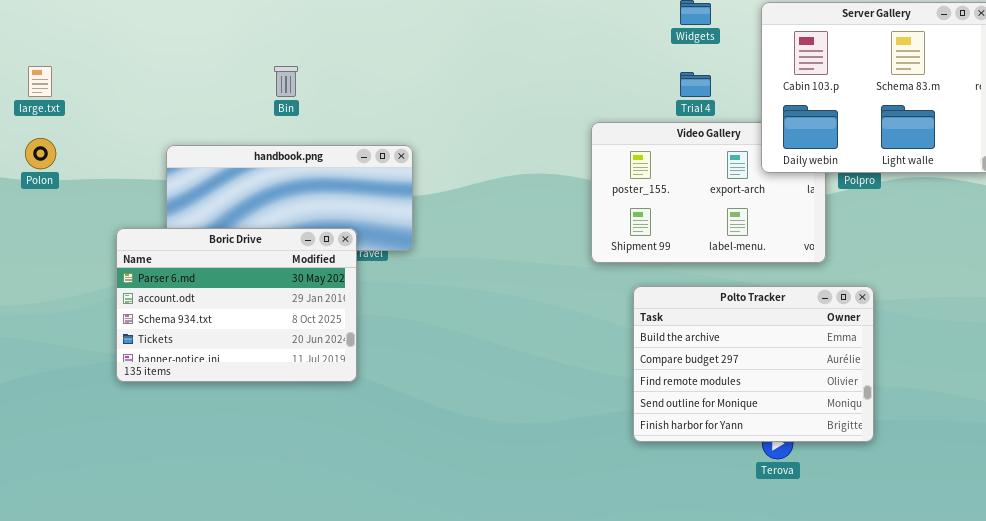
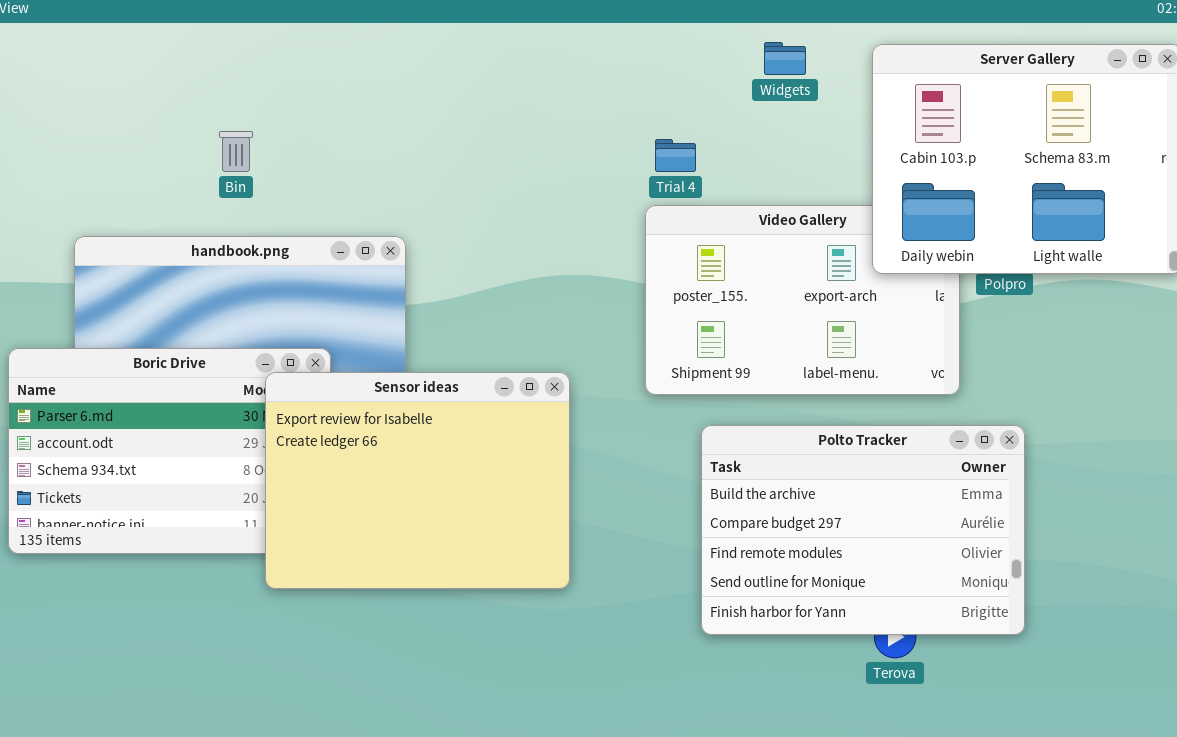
Trial 4: [680,72,711,97] -> [655,139,696,172], moved
Sensor ideas: none -> [265,372,570,589], opened

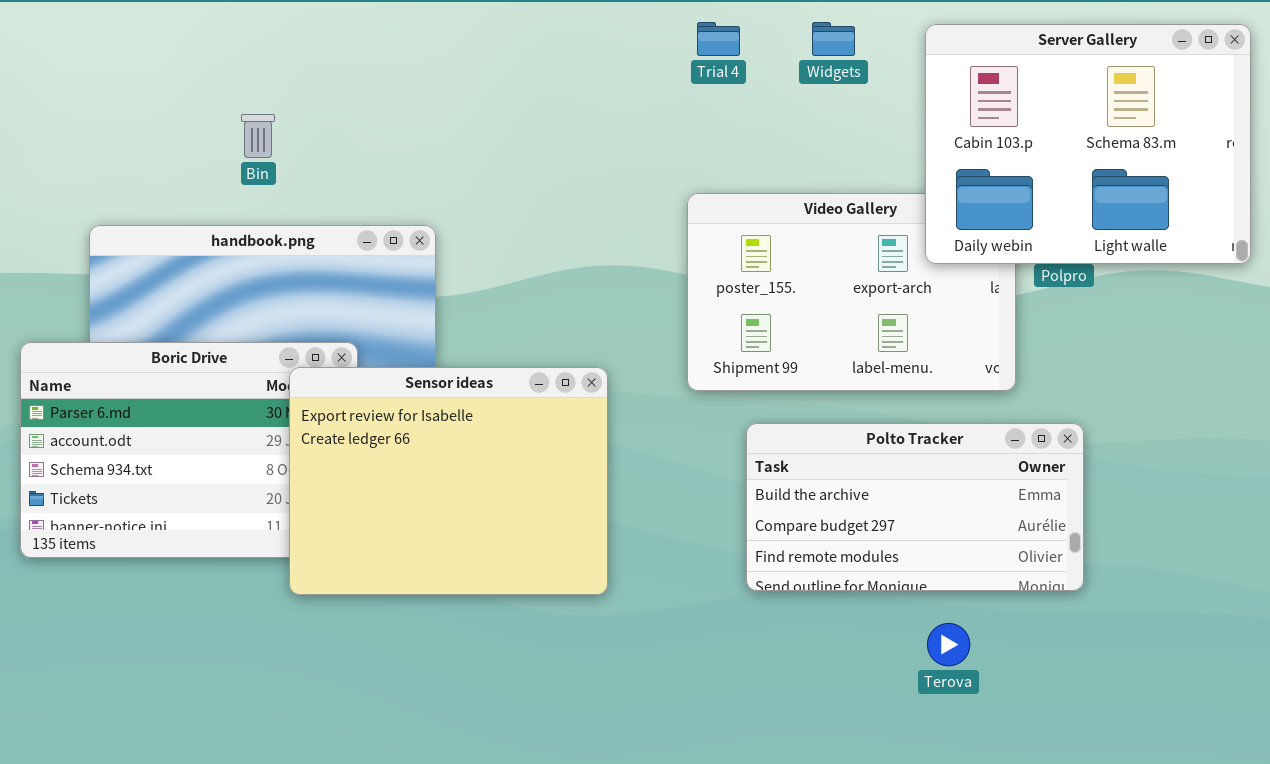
Trial 4: [655,139,696,172] -> [697,22,740,56], moved
Polto Tracker: [701,425,1025,635] -> [746,423,1084,591], resized

